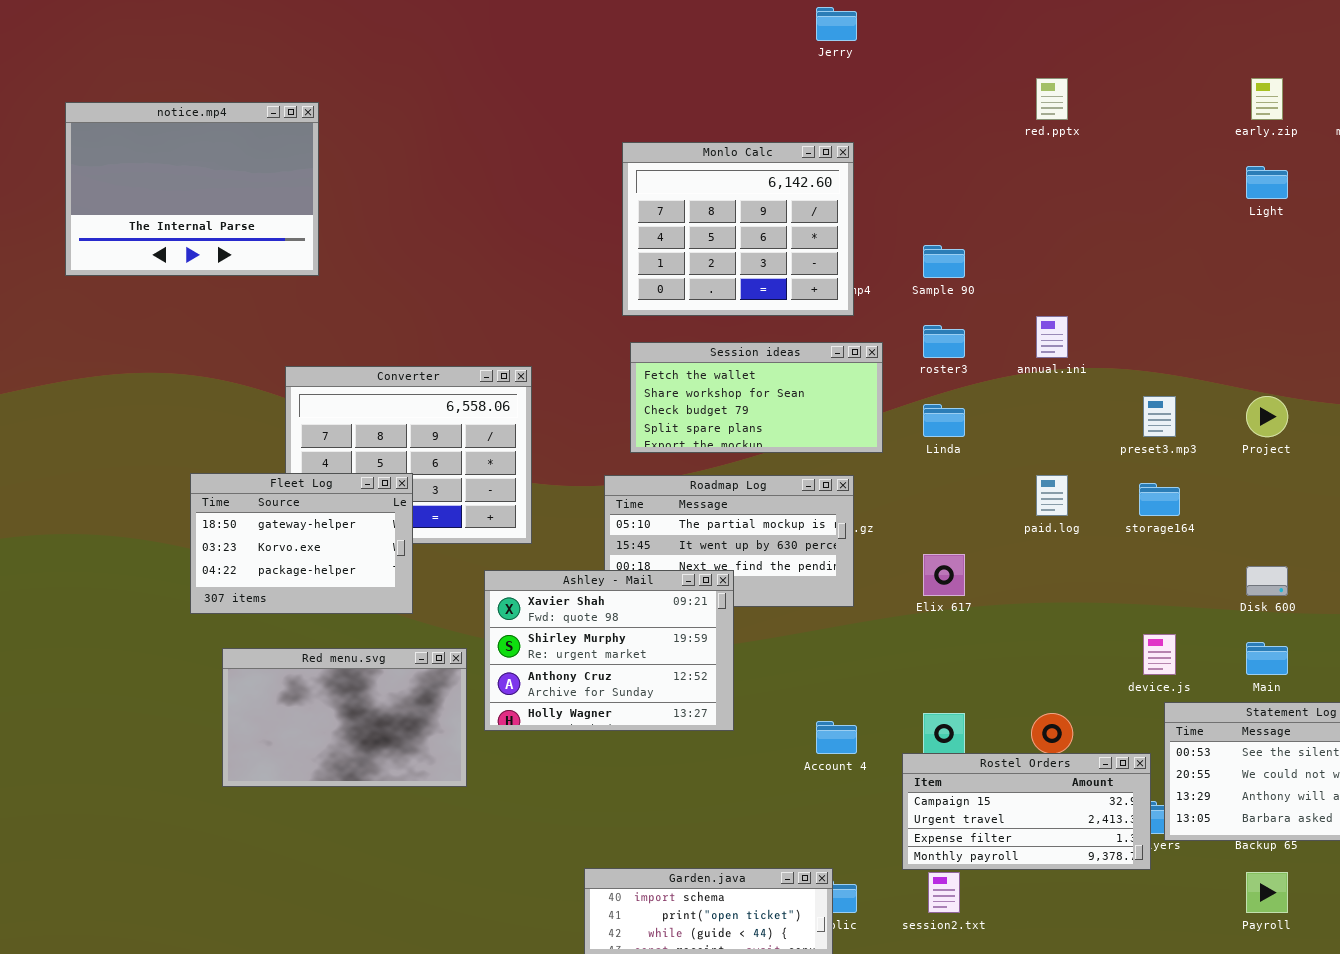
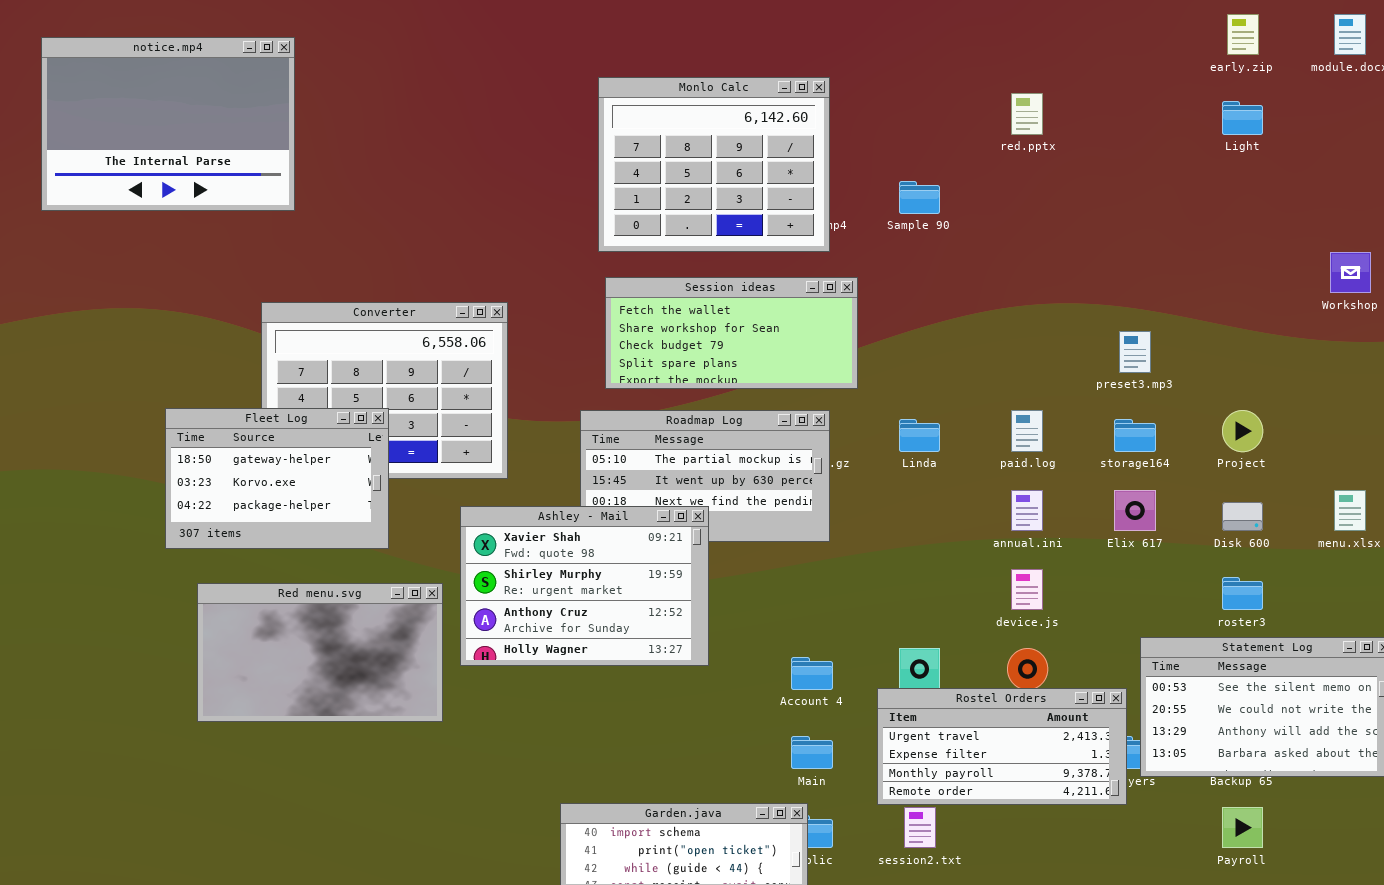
red.pptx: [1036,78,1068,120] -> [1011,93,1043,135], moved
annual.ini: [1036,316,1068,358] -> [1011,490,1043,531], moved
roster3: [923,325,965,358] -> [1222,577,1263,610], moved
Project: [1246,396,1288,437] -> [1222,410,1263,452], moved
Linda: [923,404,965,437] -> [899,419,940,452], moved
Elix 617: [923,554,965,596] -> [1114,490,1156,531], moved
device.js: [1143,634,1176,675] -> [1011,569,1043,610], moved
Main: [1246,642,1288,675] -> [791,736,833,769], moved
Rostel Orders: [902,753,1151,870] -> [877,688,1127,805], scrolled down 1 row

